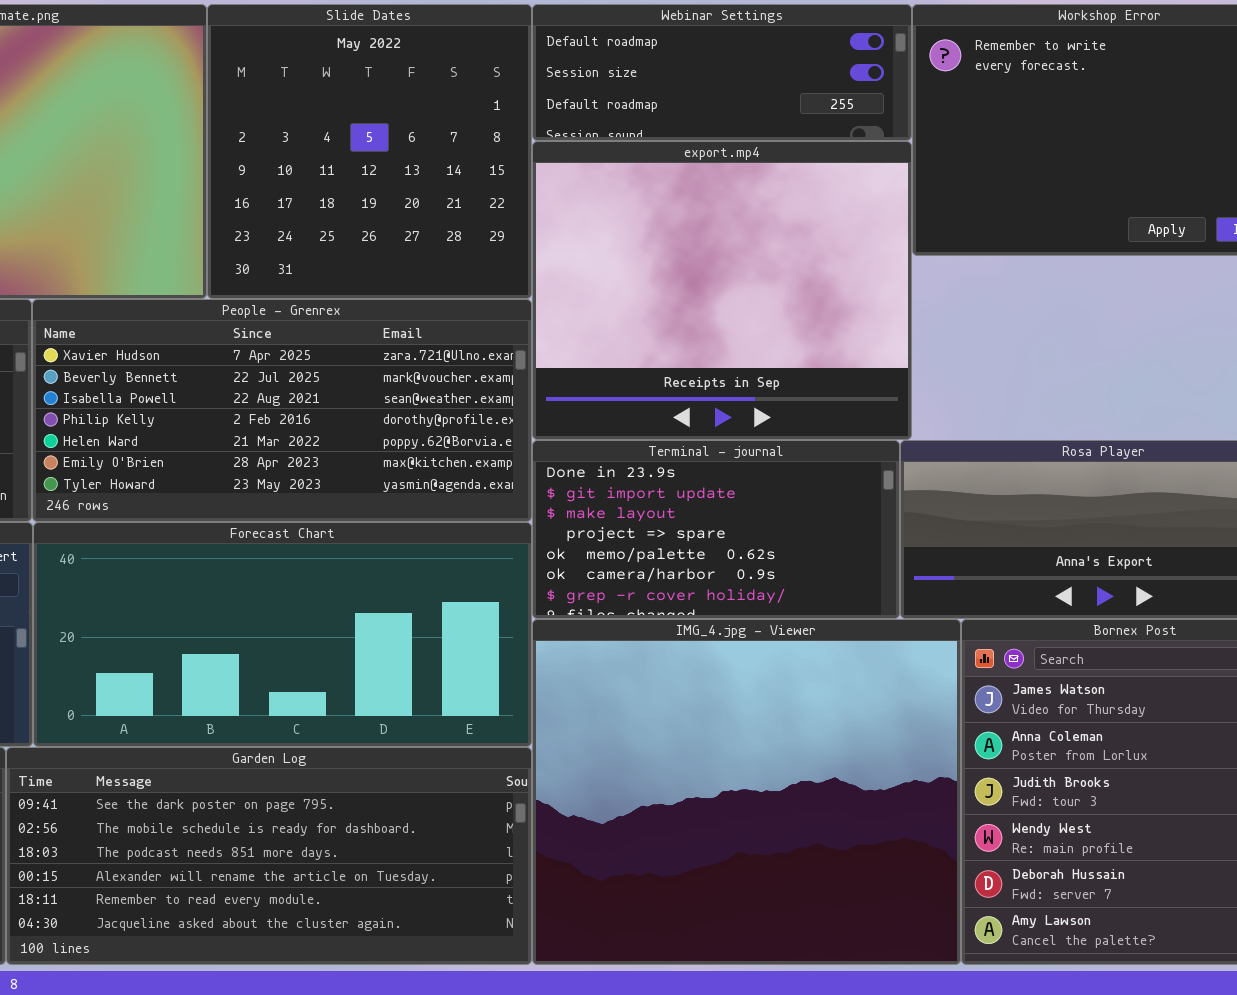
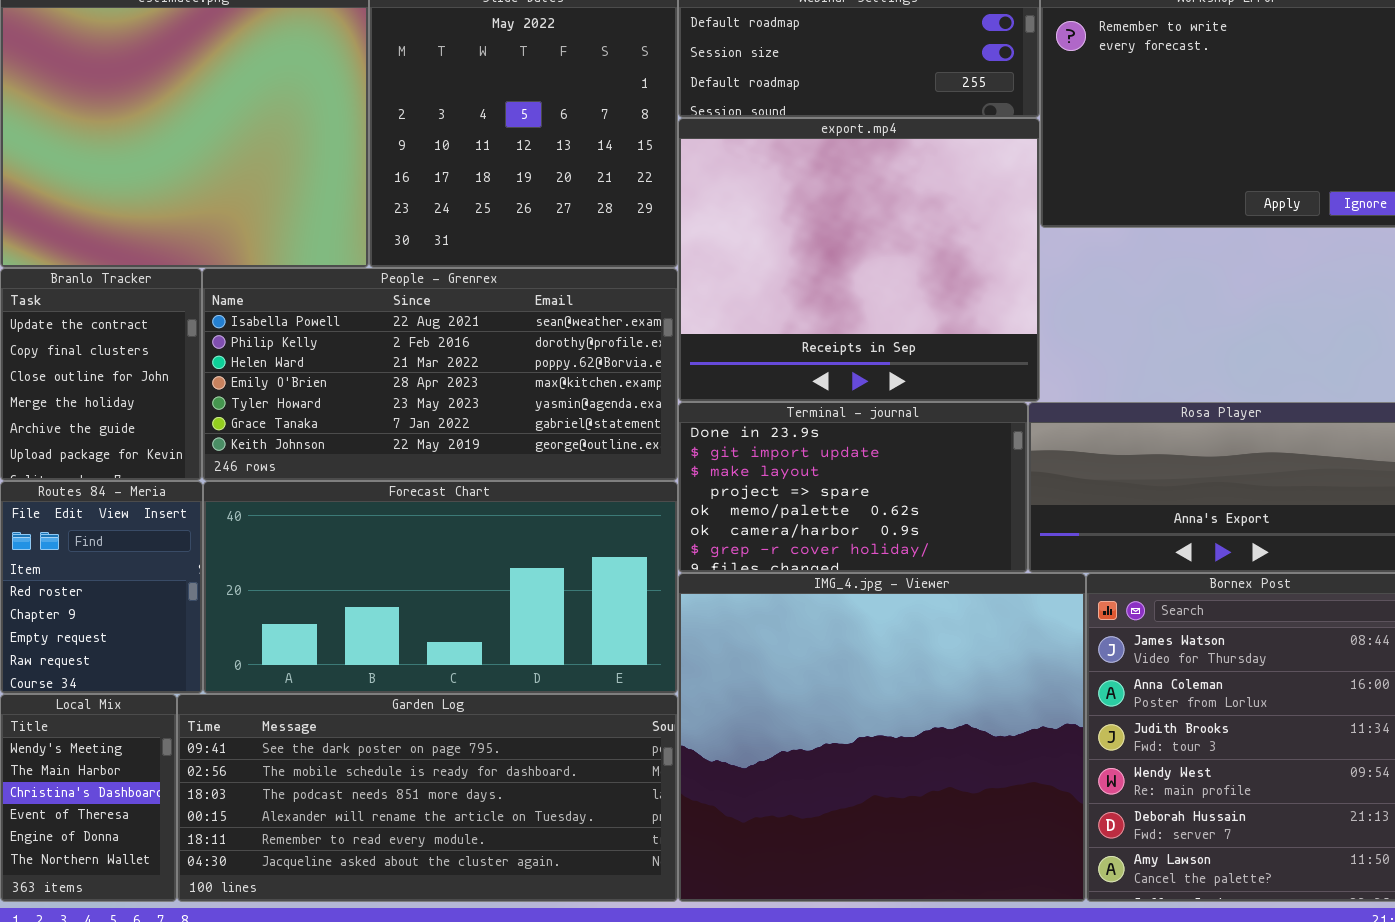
People - Grenrex: [32,299,532,522] -> [202,268,678,481], scrolled down 2 rows

